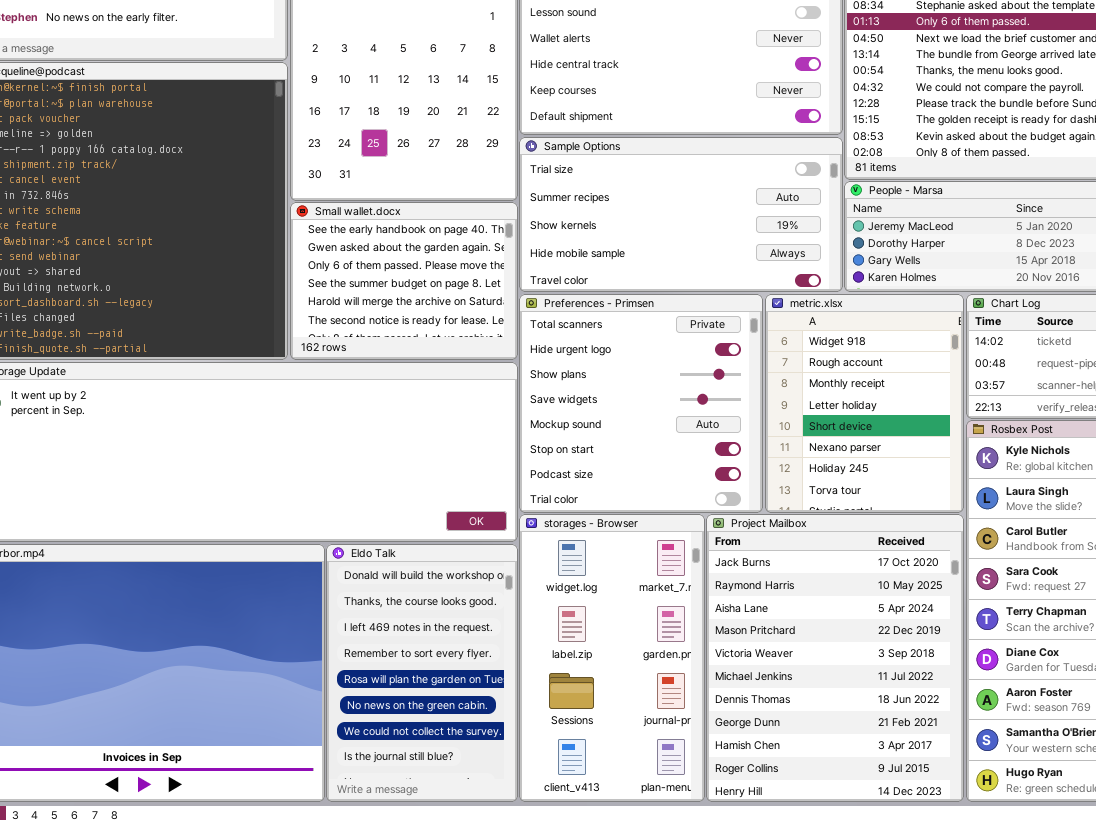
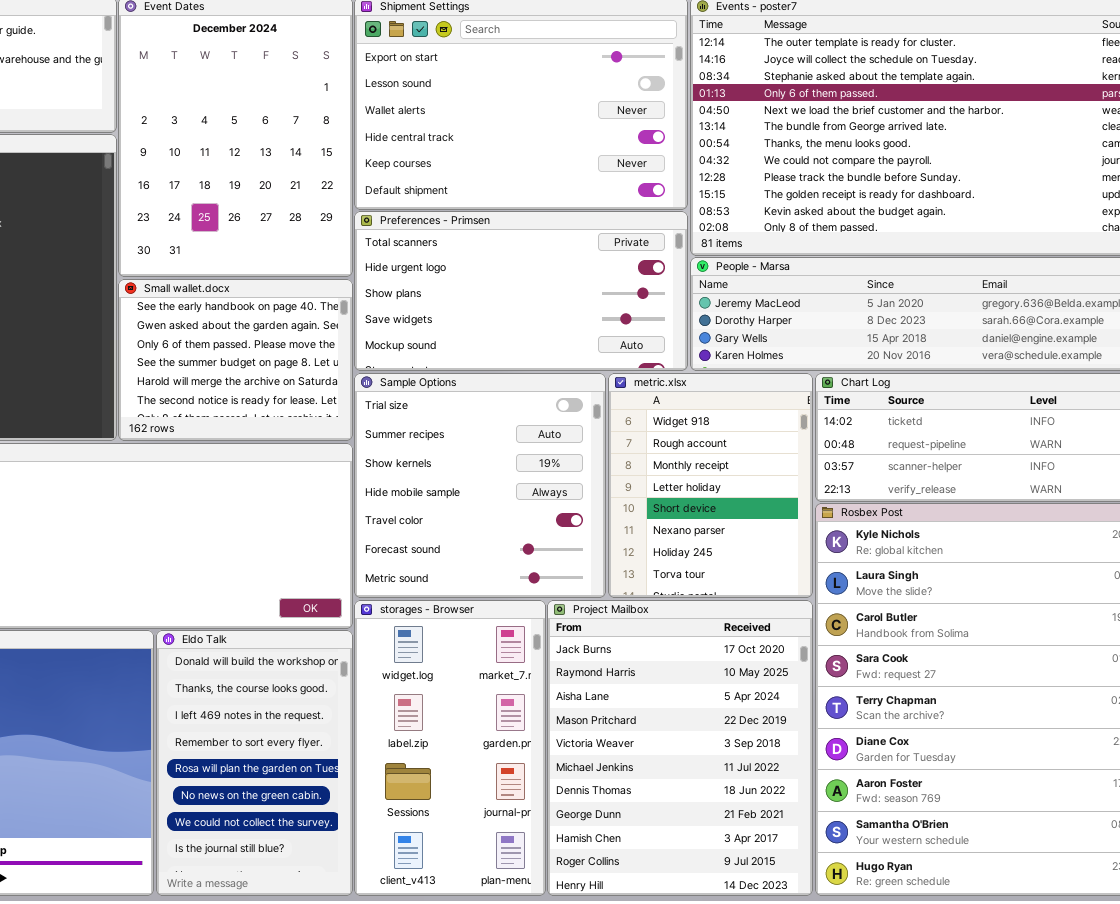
Sample Options: [519,137,843,292] -> [354,373,606,598], moved, resized
Preferences - Primsen: [519,294,763,513] -> [354,211,688,371], moved, resized

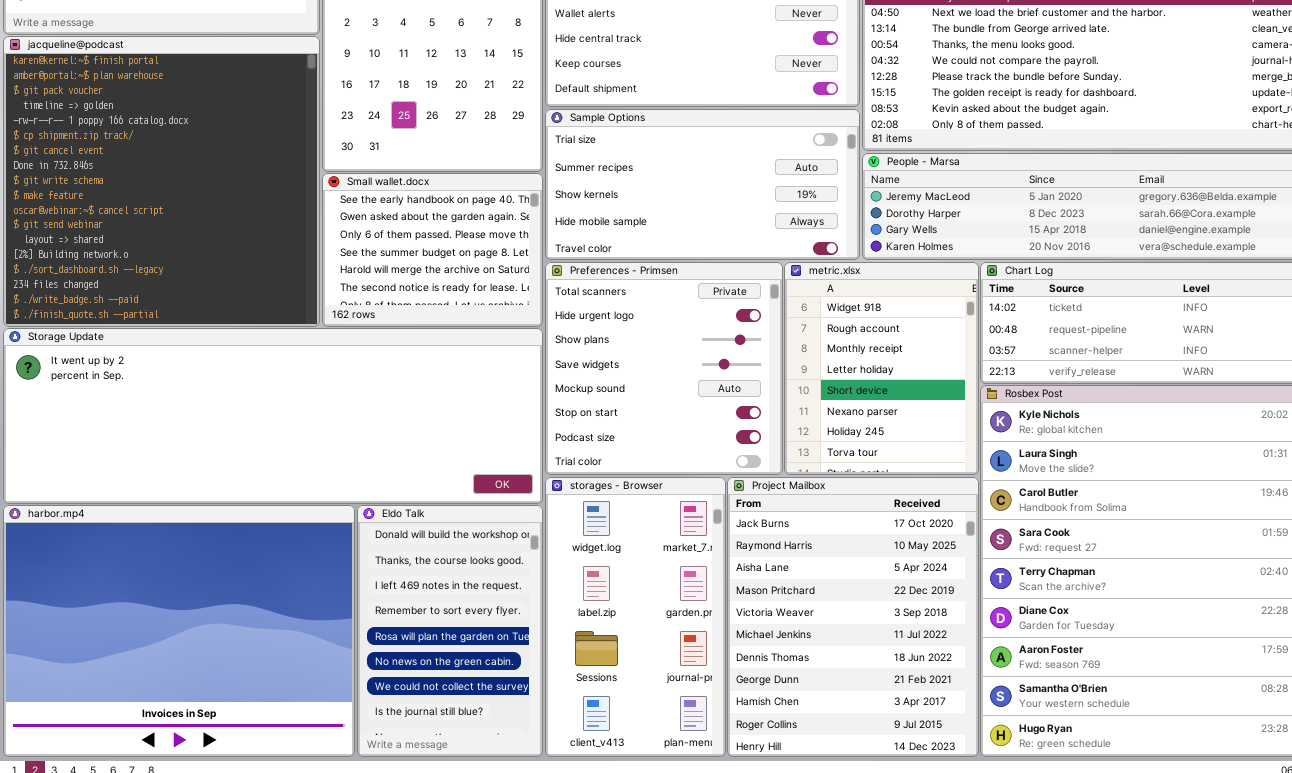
Preferences - Primsen: [354,211,688,371] -> [545,262,783,475], moved, resized
Sample Options: [354,373,606,598] -> [545,109,860,260], moved, resized

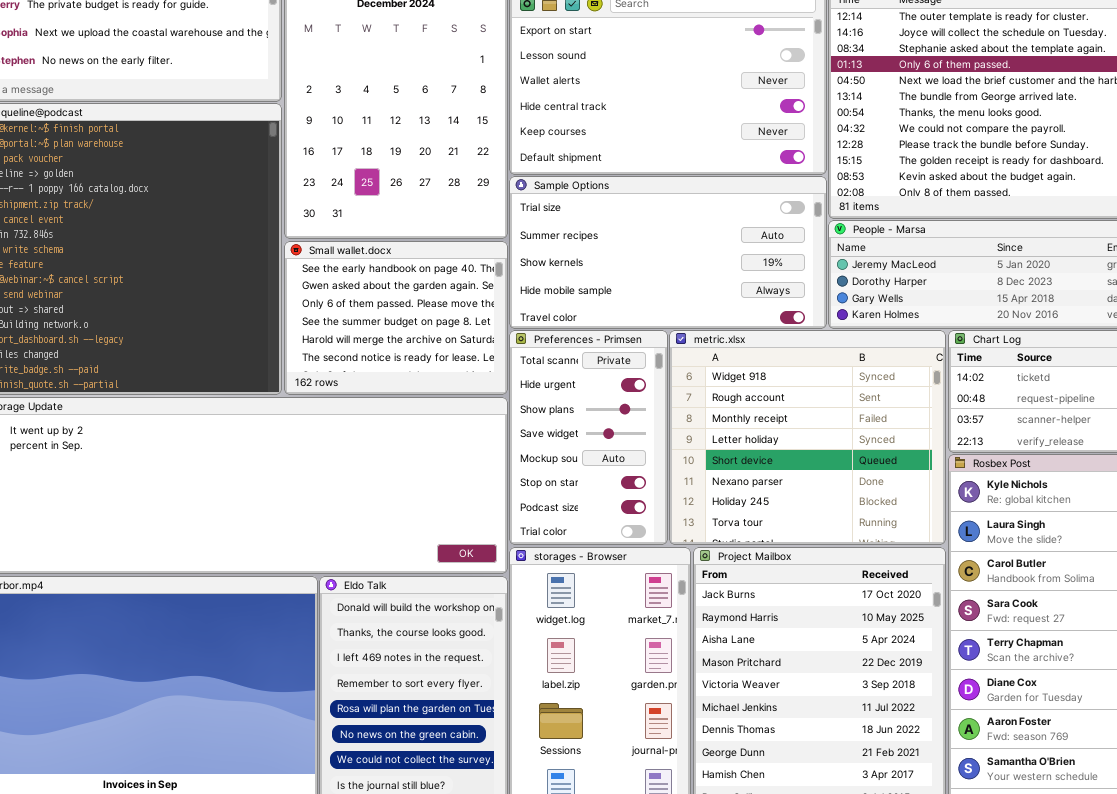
Preferences - Primsen: [545,262,783,475] -> [509,330,668,545], resized
metric.xlsx: [784,262,979,475] -> [669,330,946,545], resized

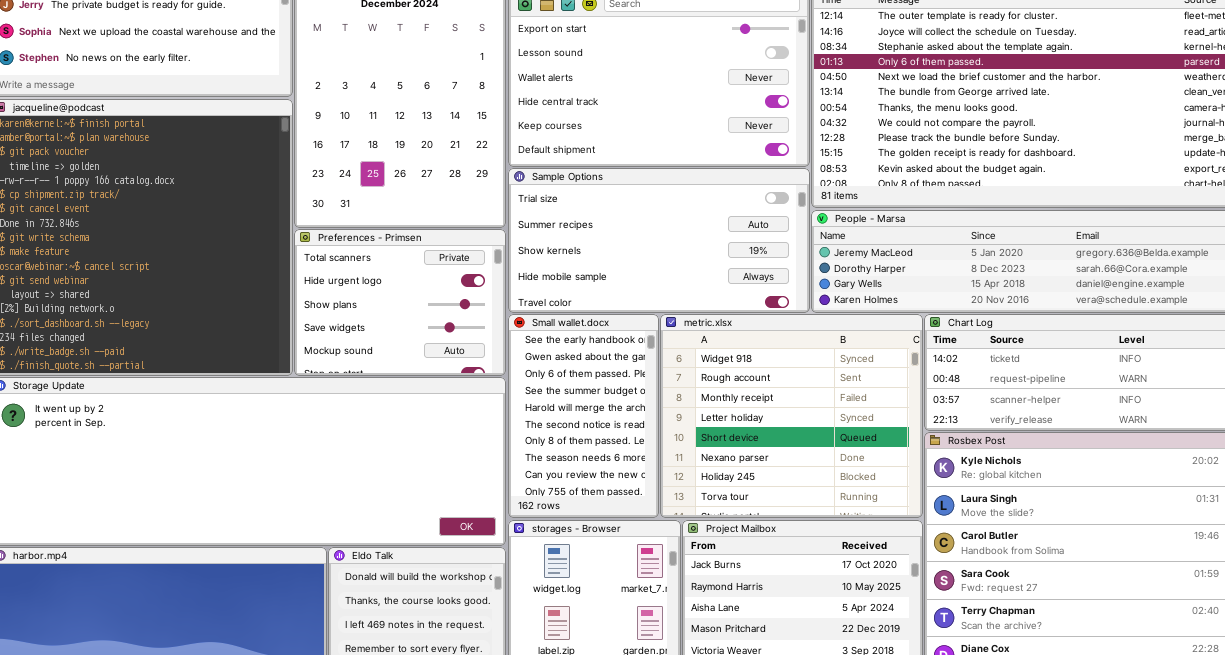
Small wallet.docx: [284,241,508,395] -> [508,314,659,518], moved, resized
Preferences - Primsen: [509,330,668,545] -> [294,229,506,376], moved, resized

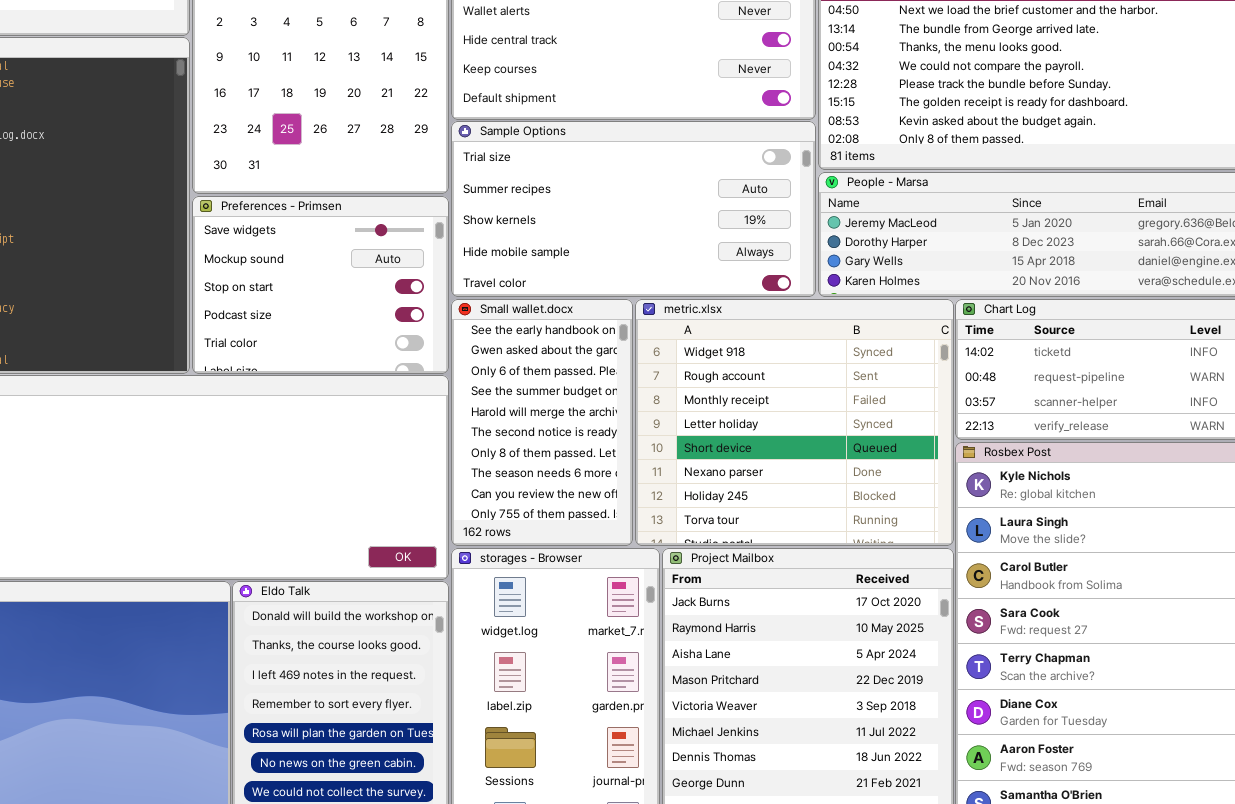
Preferences - Primsen: [294,229,506,376] -> [192,196,449,374], scrolled down 3 rows

